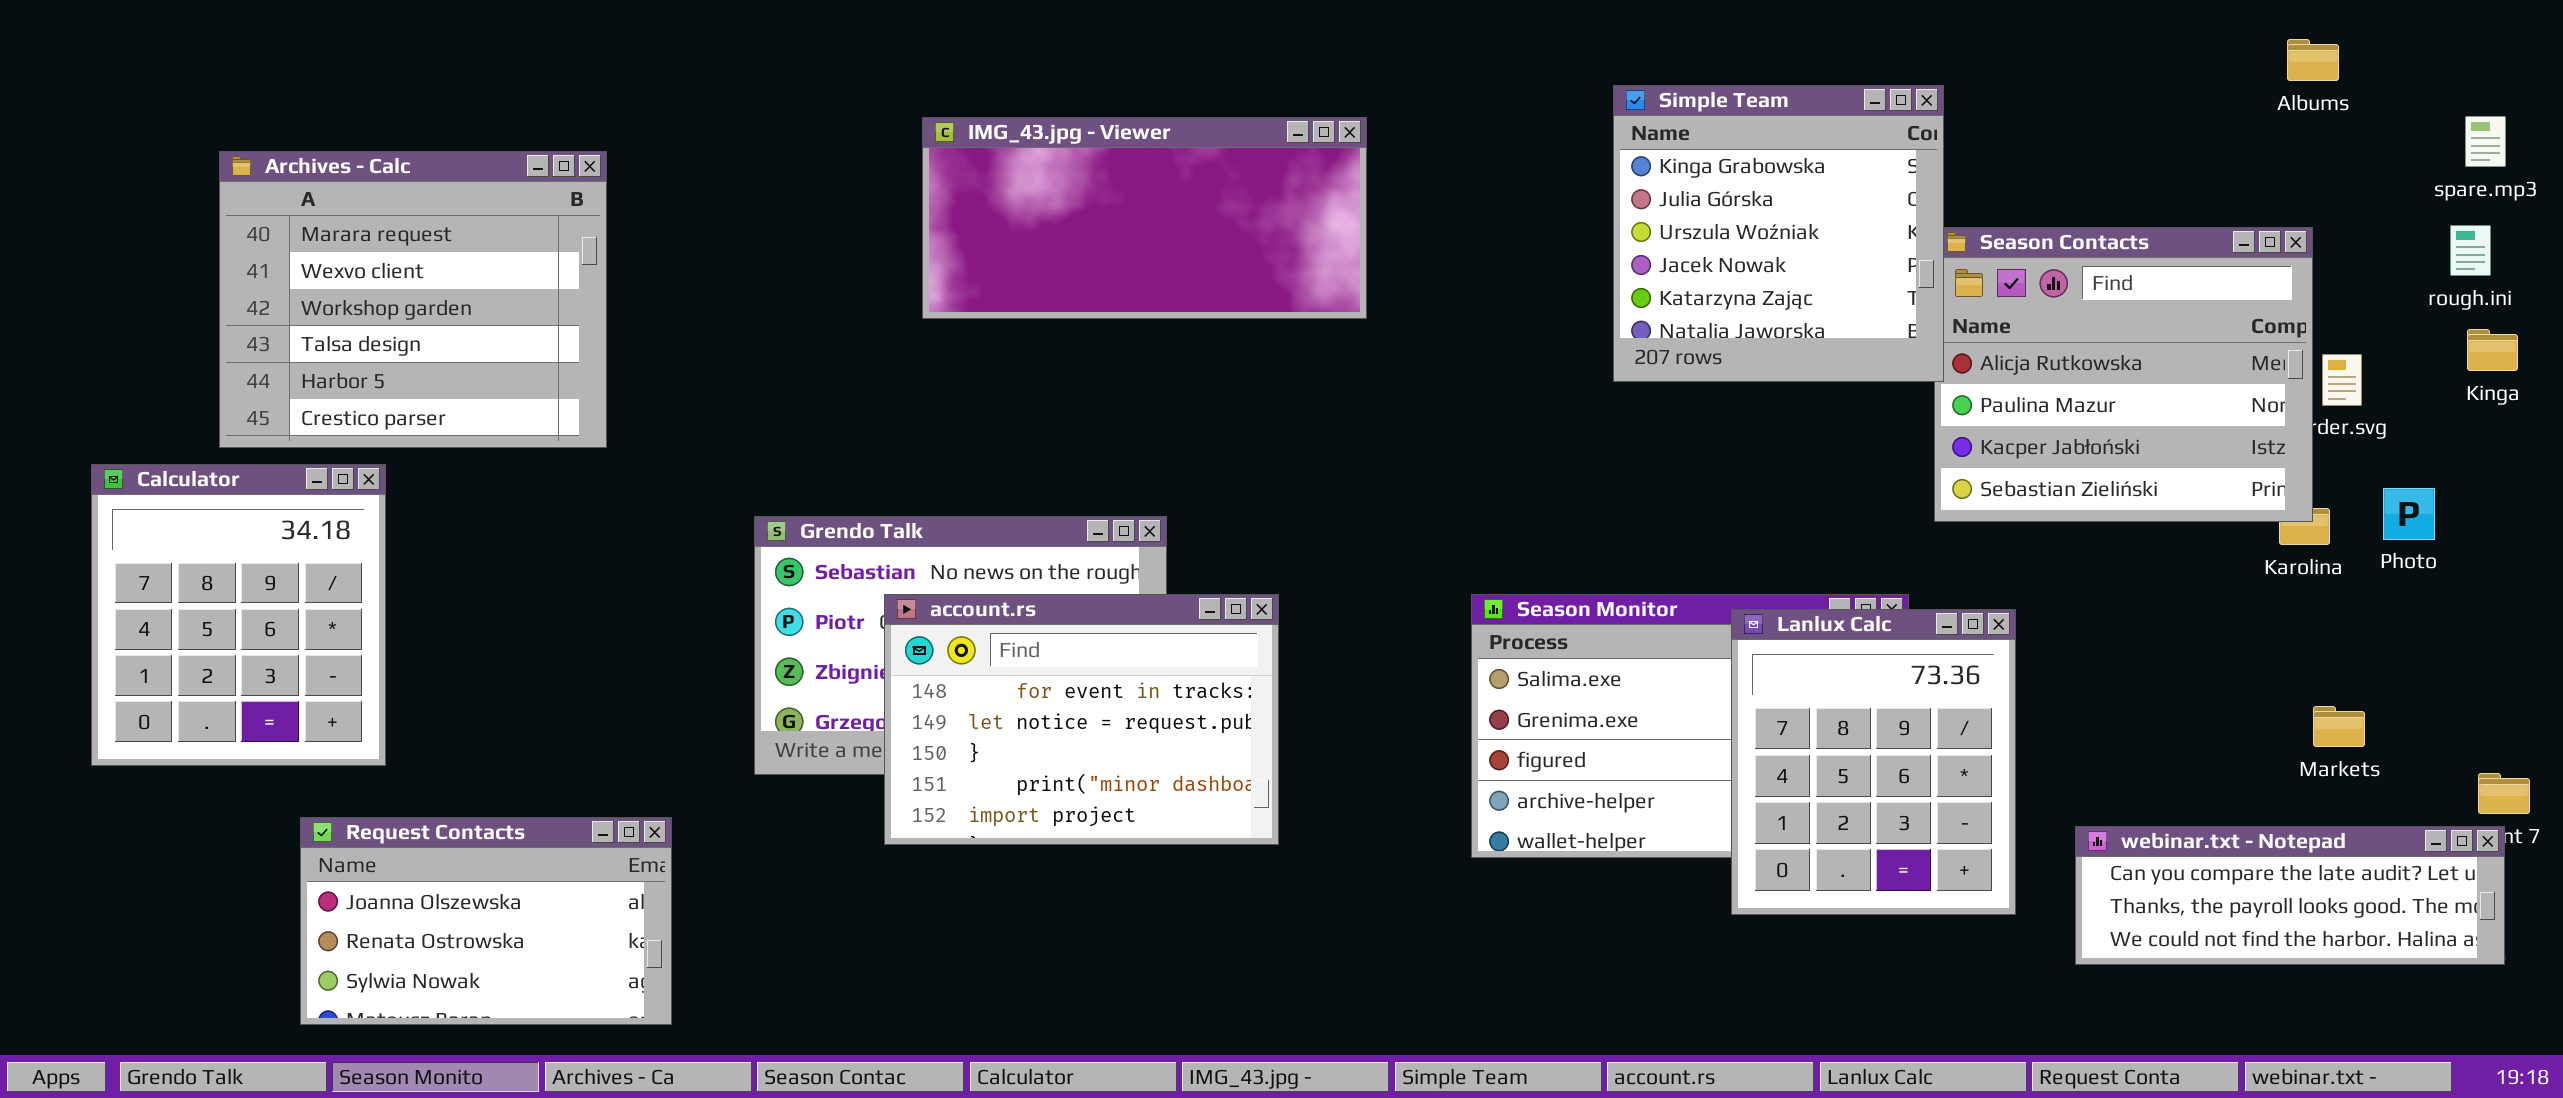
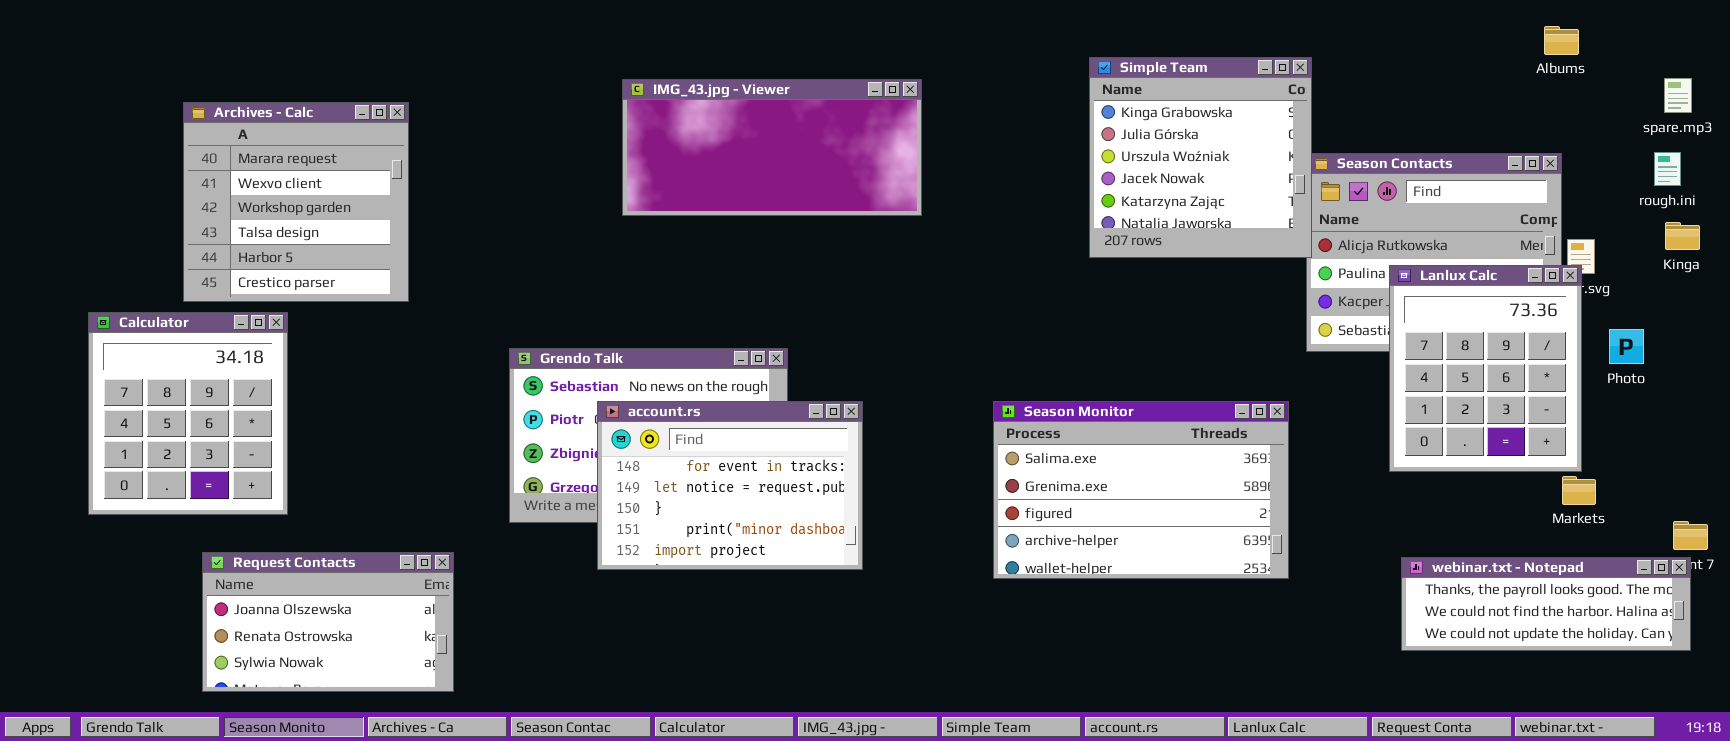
Archives - Calc: [219,151,607,448] -> [183,102,409,302], resized
Calculator: [91,464,386,766] -> [88,312,288,515], moved
Lanlux Calc: [1731,609,2016,915] -> [1389,265,1582,472], moved
webinar.txt - Notepad: [2075,826,2505,965] -> [1401,557,1691,651], scrolled down 1 row

